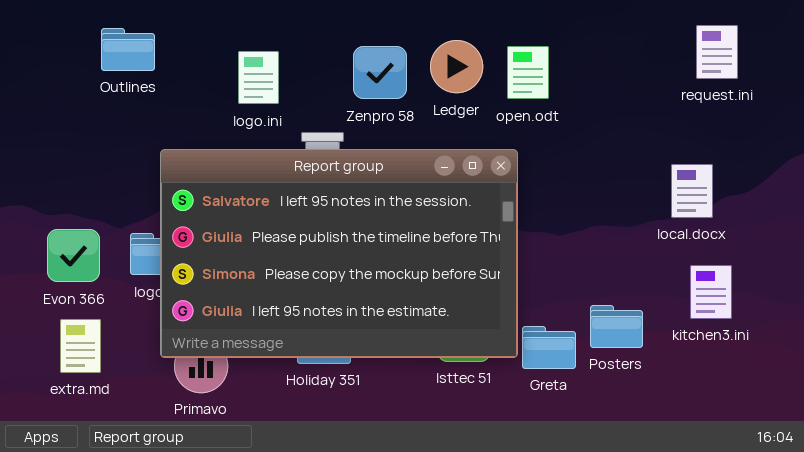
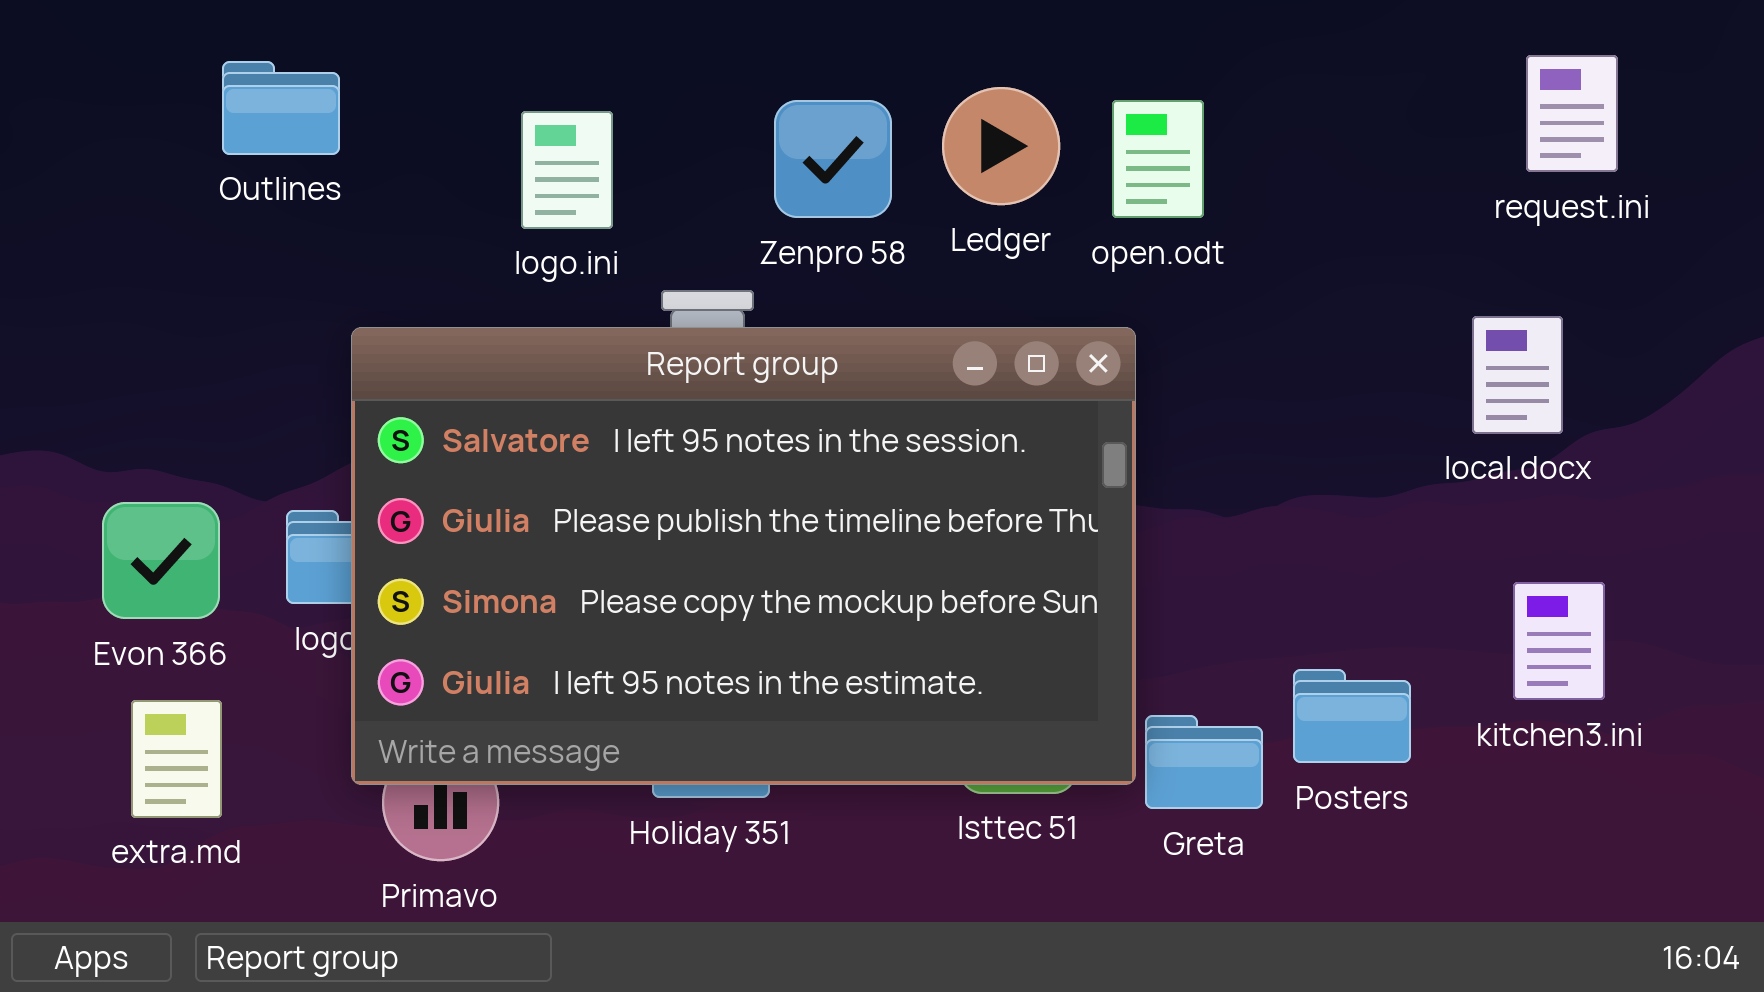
local.docx: [671,164,713,218] -> [1472,316,1563,434], moved

